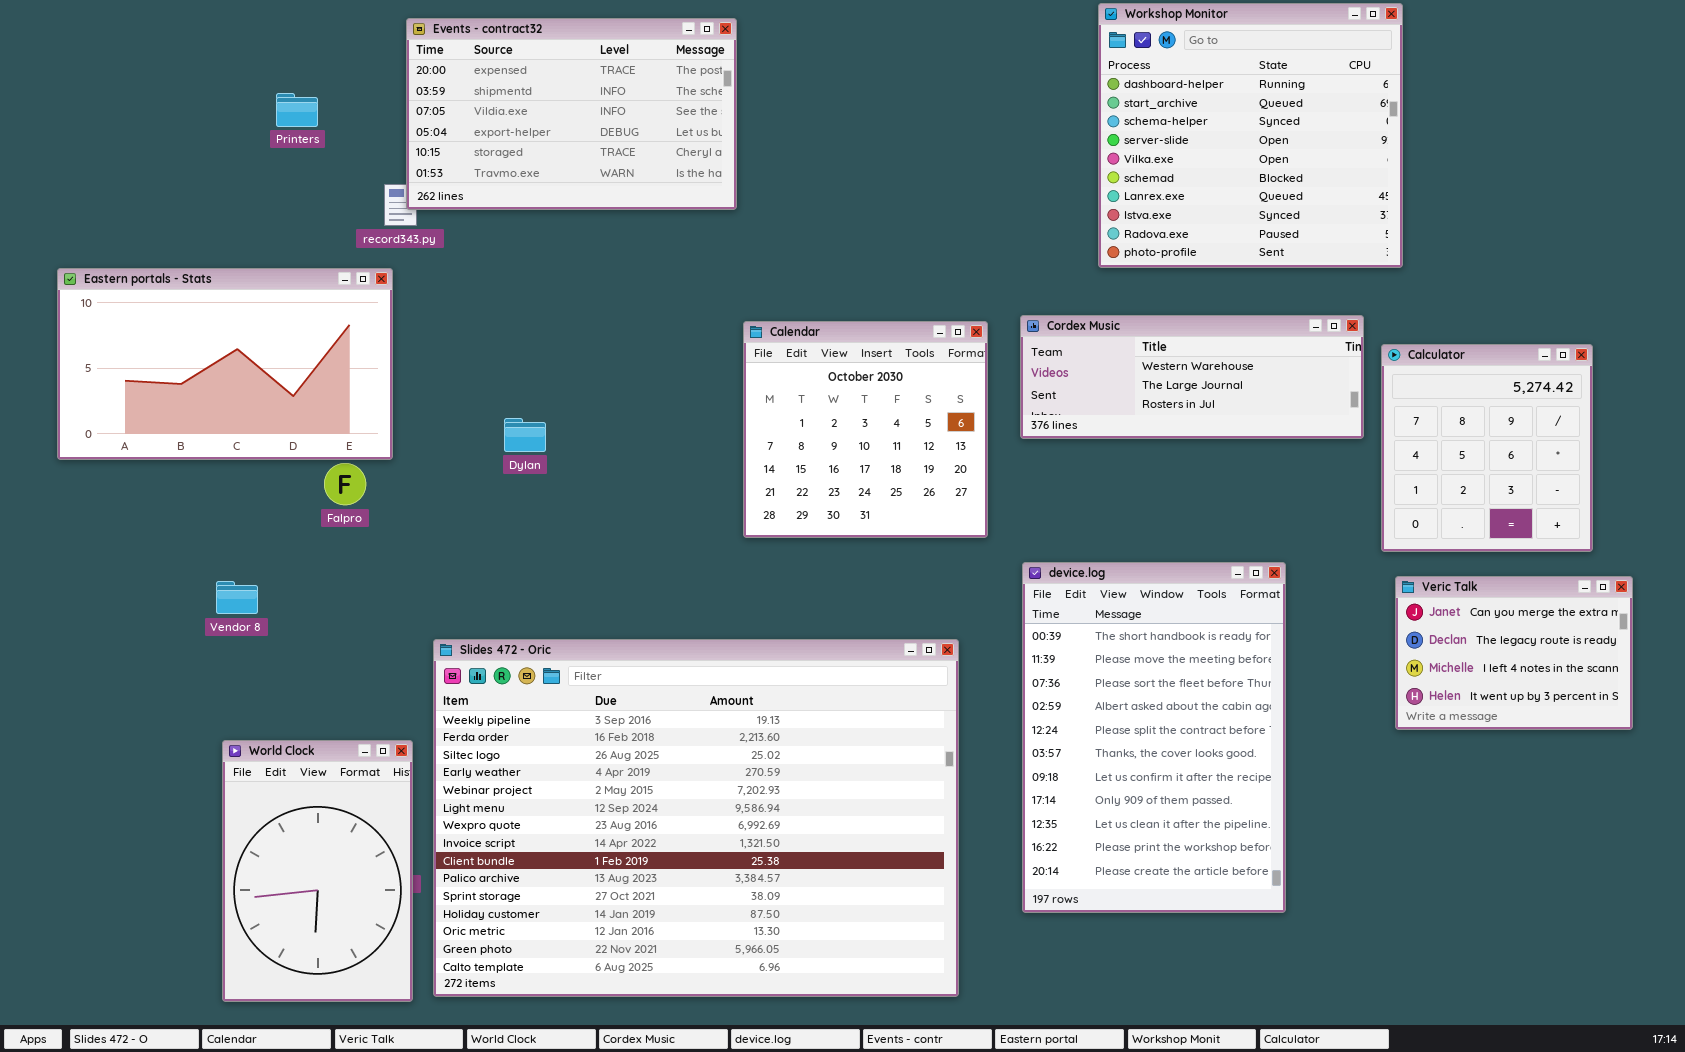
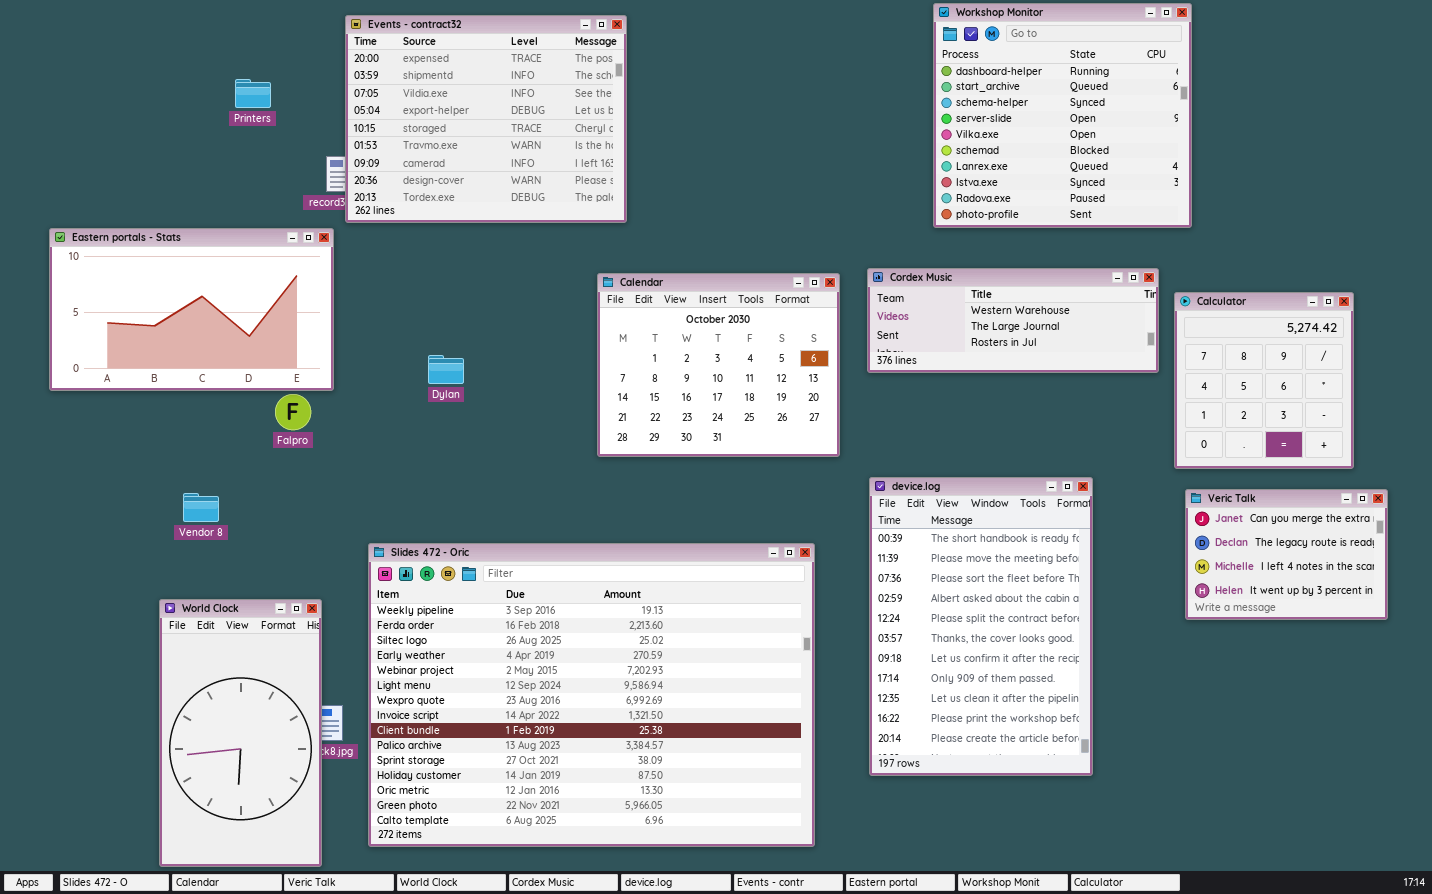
Events - contract32: [406,18,737,210] -> [345,15,627,223], resized
Calendar: [743,321,988,538] -> [597,273,840,457], resized
World Clock: [222,740,413,1002] -> [159,599,322,867], moved, resized

